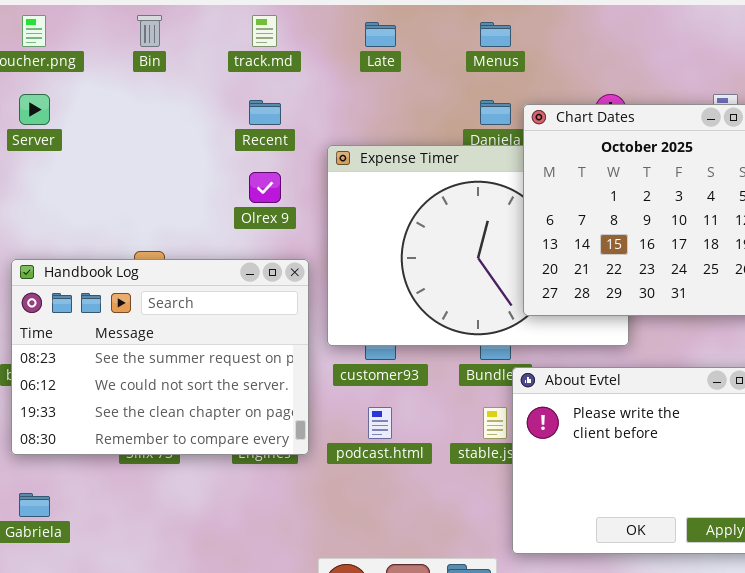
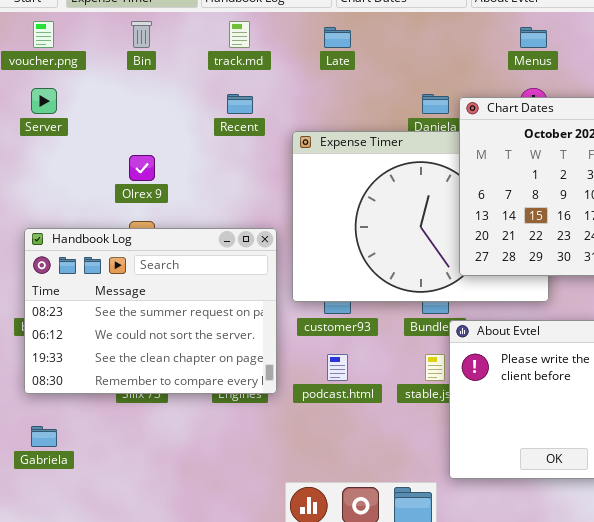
Menus: [480,22,511,47] -> [520,27,547,48], moved
Olrex 9: [249,172,281,203] -> [129,155,155,181], moved

